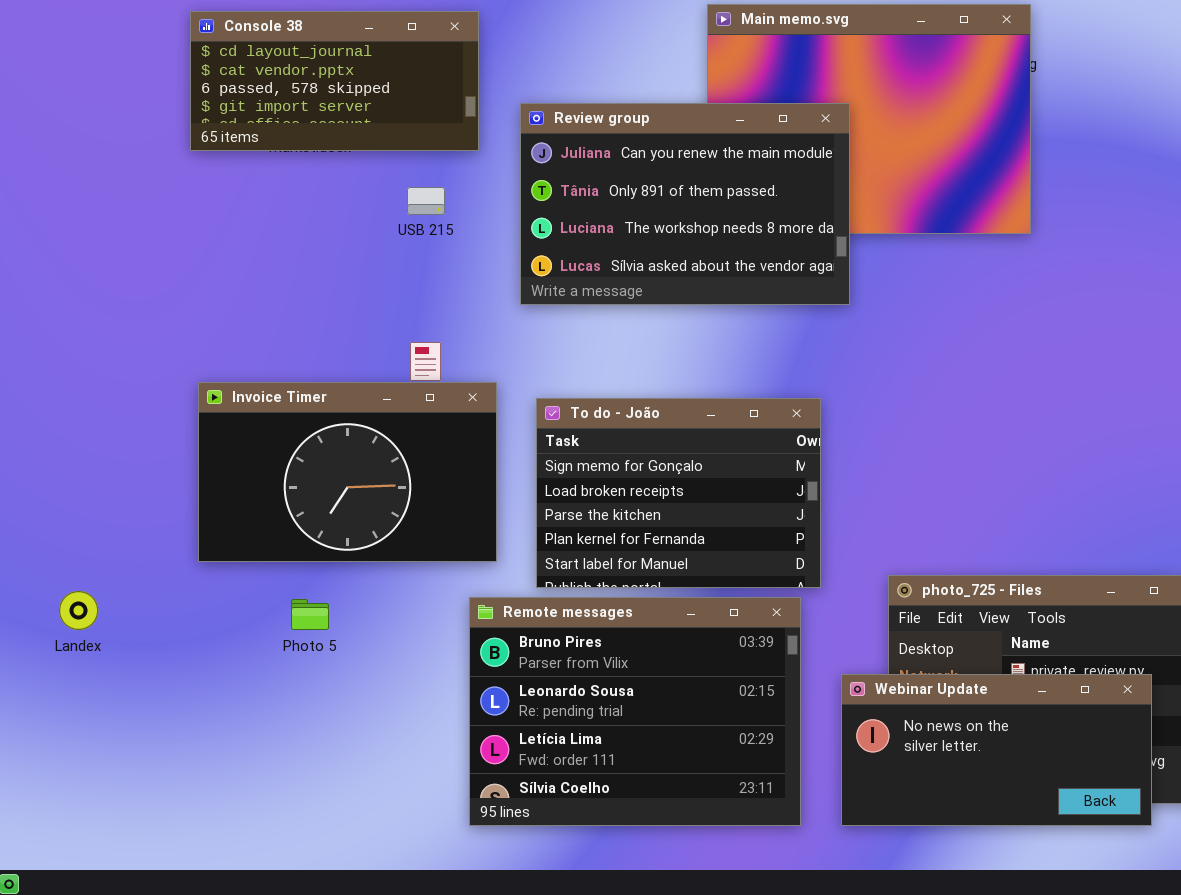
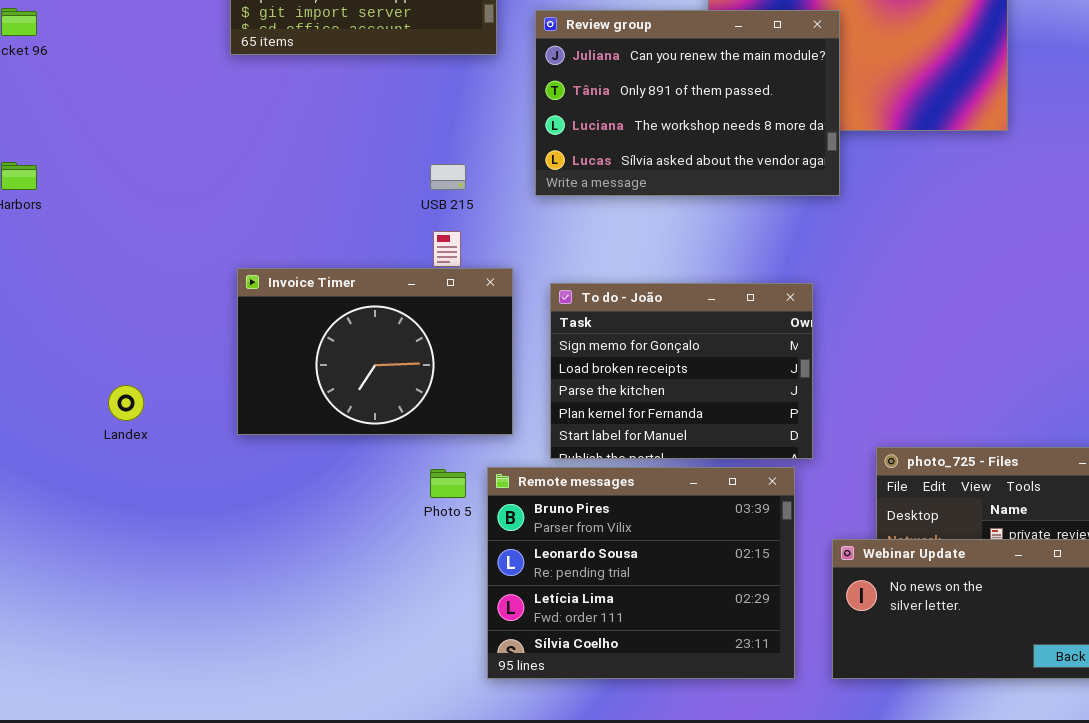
USB 215: [407,187,445,215] -> [430,164,466,190], moved
Landex: [59,591,98,630] -> [108,385,144,421], moved
Photo 5: [291,599,329,630] -> [430,469,466,498], moved

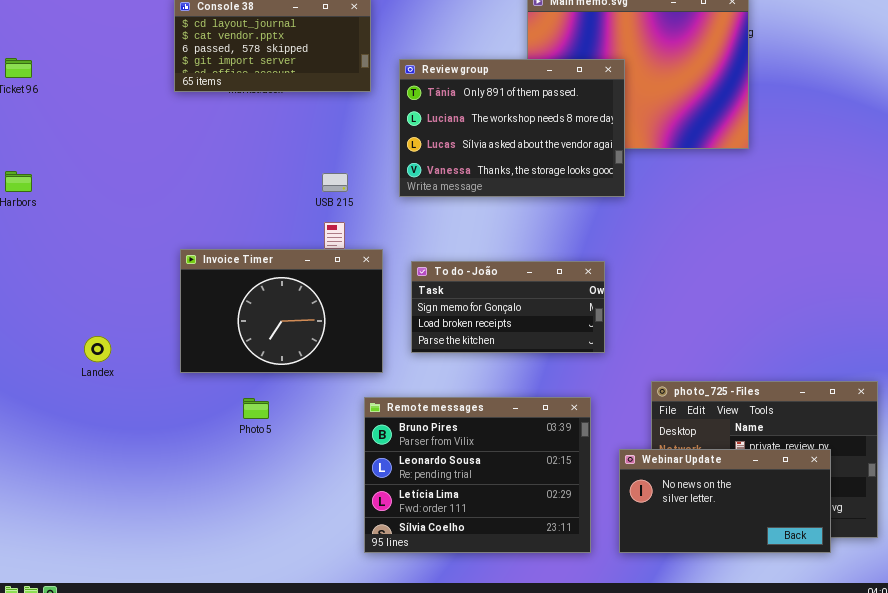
Review group: [535,10,840,196] -> [399,59,625,197], scrolled down 1 row
To do - João: [550,283,813,459] -> [411,261,605,353], resized
Photo 5: [430,469,466,498] -> [243,398,269,419], moved

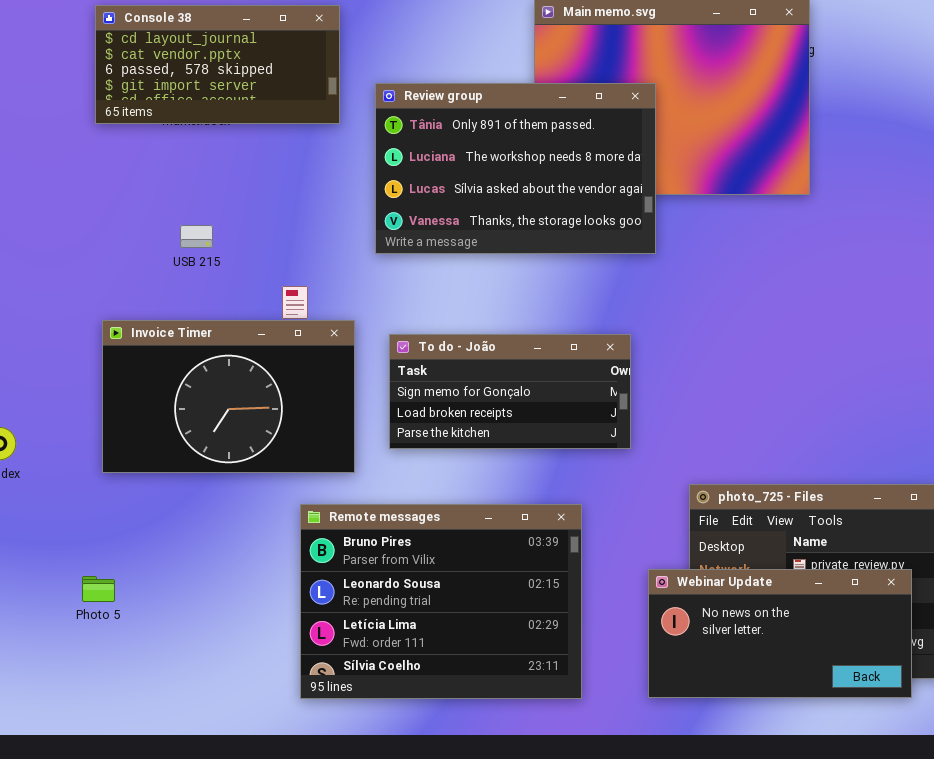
USB 215: [322,173,348,192] -> [180,225,213,248], moved
Remote messages: [364,397,591,553] -> [300,504,582,699], moved
Photo 5: [243,398,269,419] -> [82,576,115,602], moved

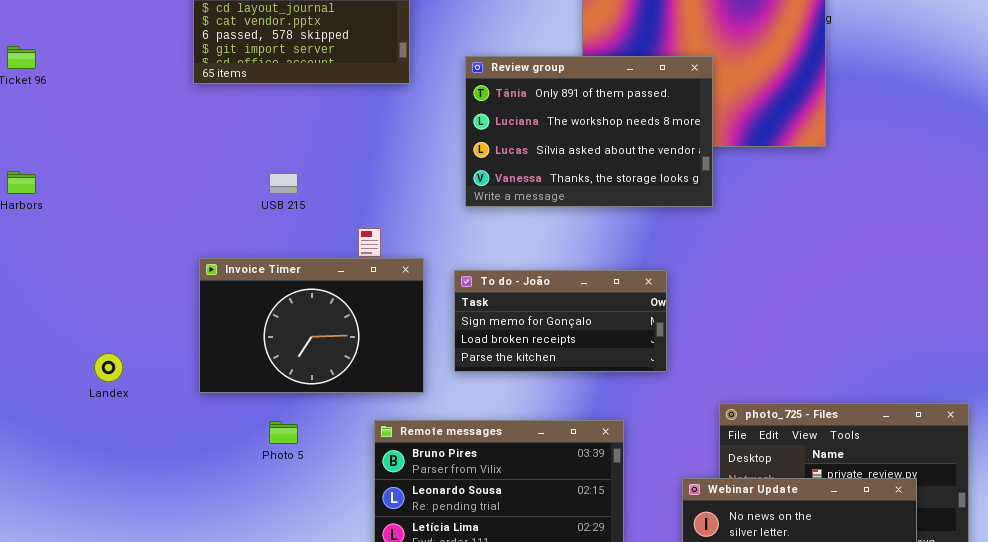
Review group: [375,83,656,254] -> [465,56,713,207], moved
Photo 5: [82,576,115,602] -> [269,421,298,444], moved

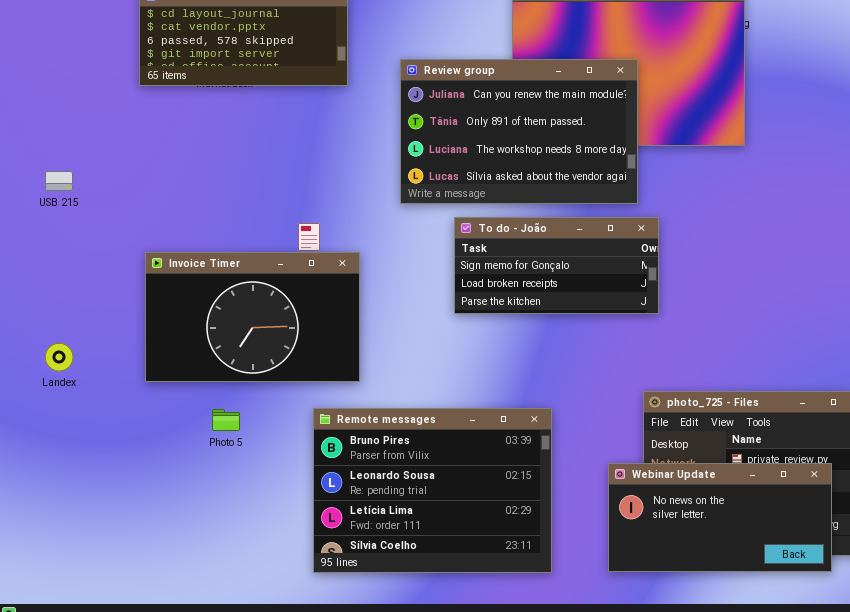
Review group: [465,56,713,207] -> [400,59,638,204], scrolled up 1 row
USB 215: [269,173,298,194] -> [45,171,73,191], moved
To do - João: [454,270,667,372] -> [454,217,659,314], moved

